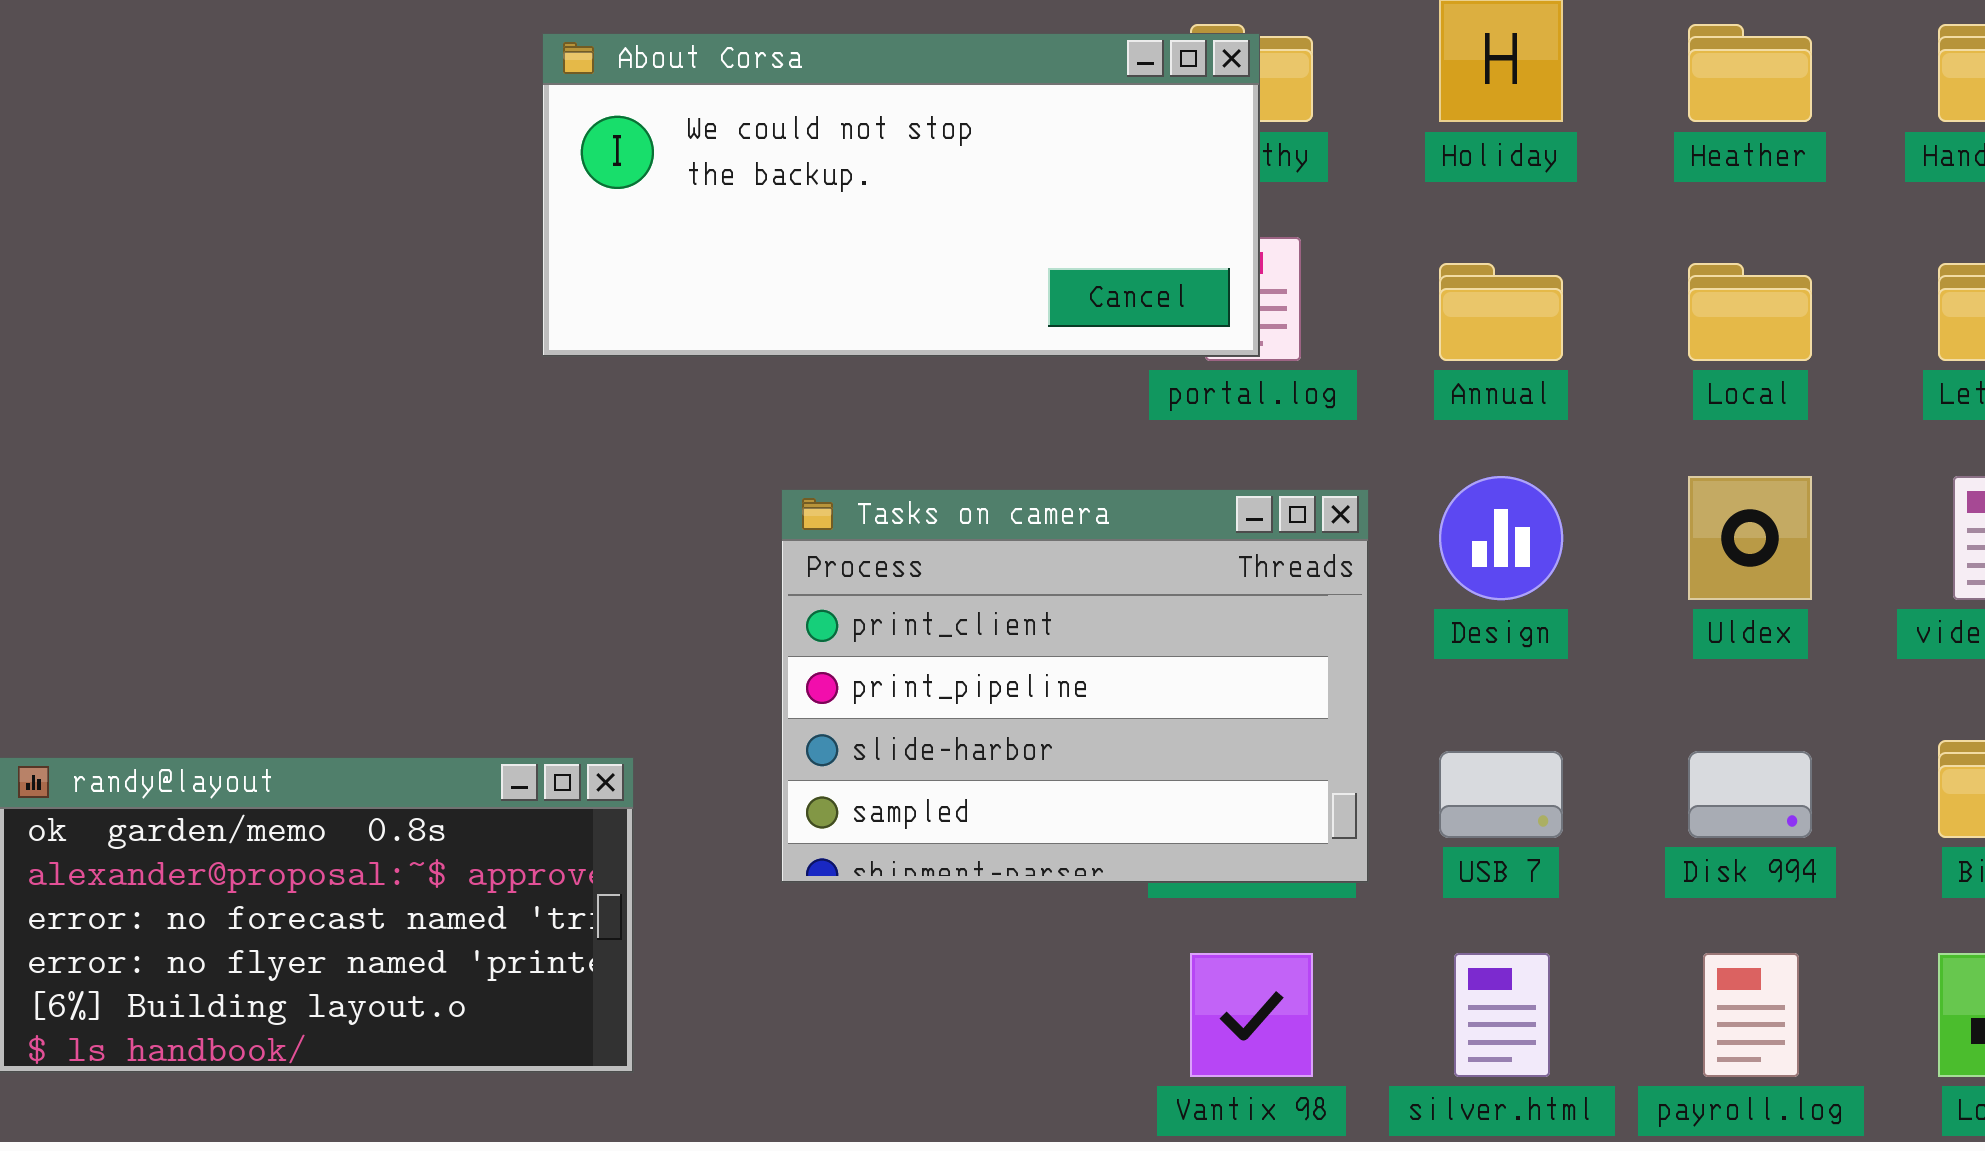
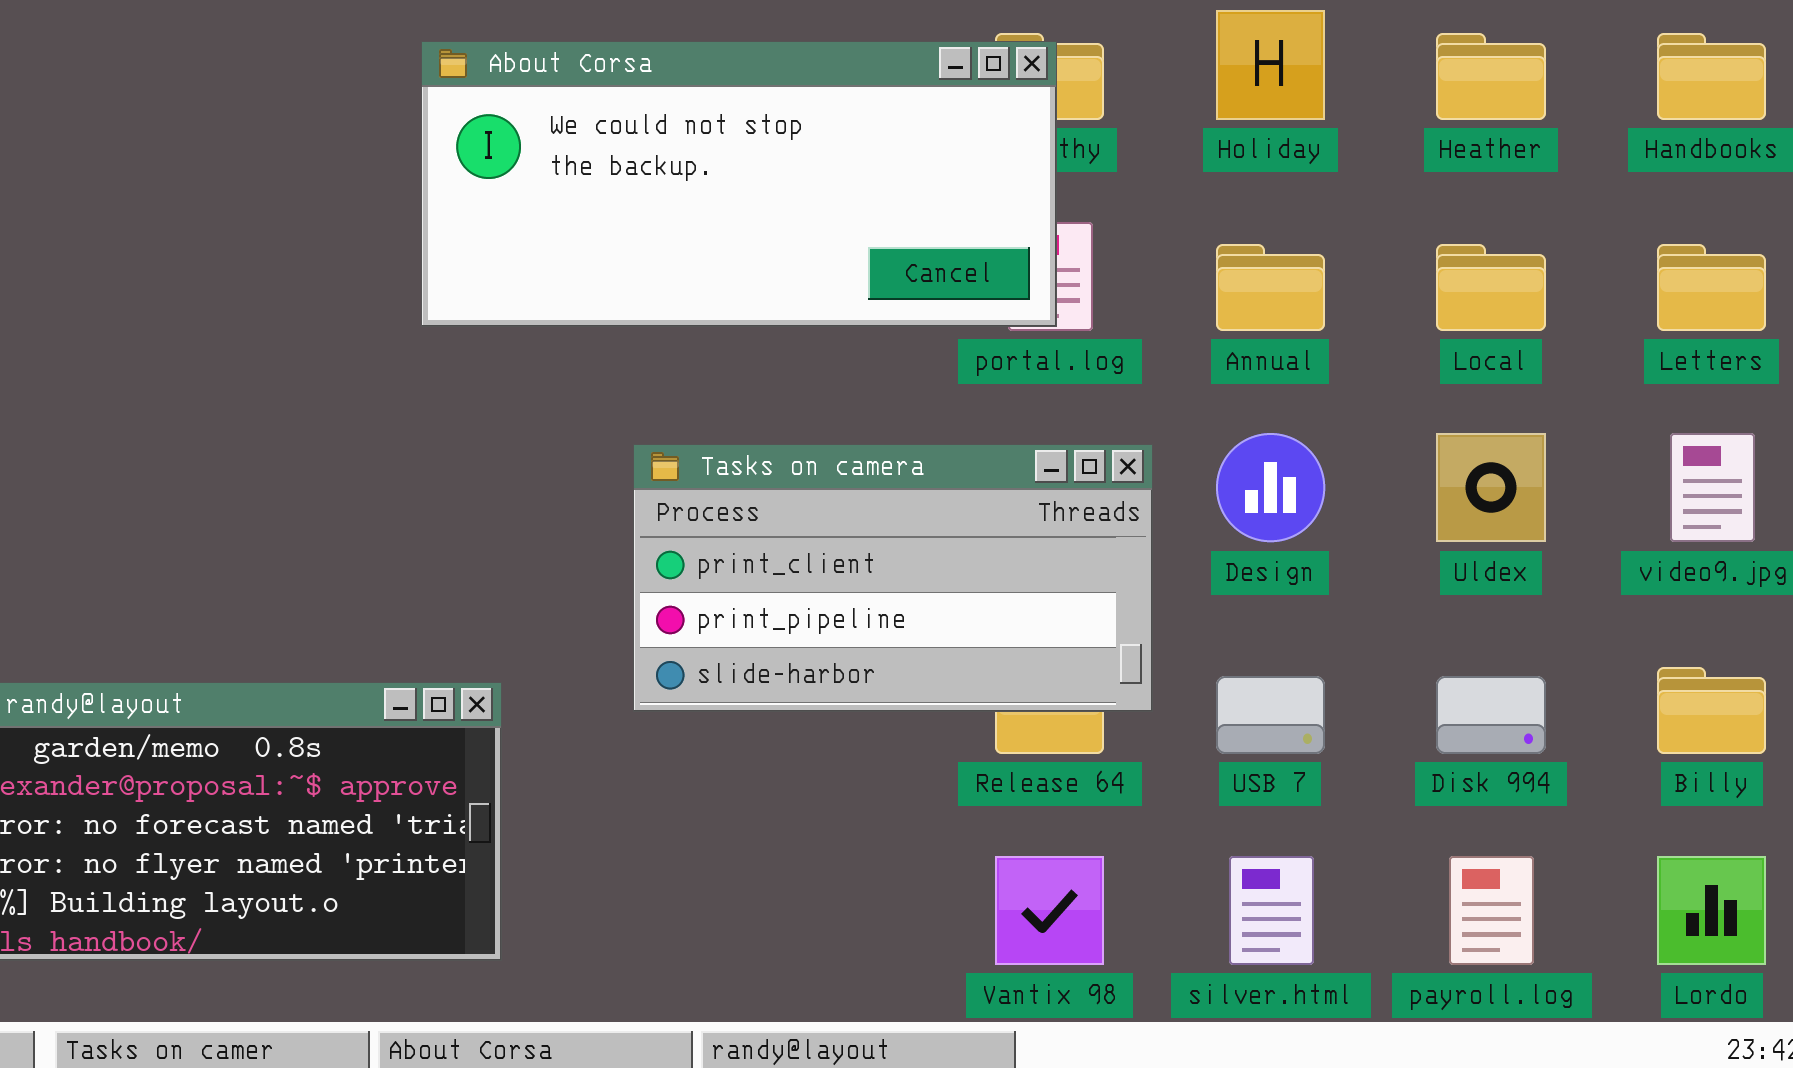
Tasks on camera: [781,489,1369,883] -> [633,444,1153,712], resized

